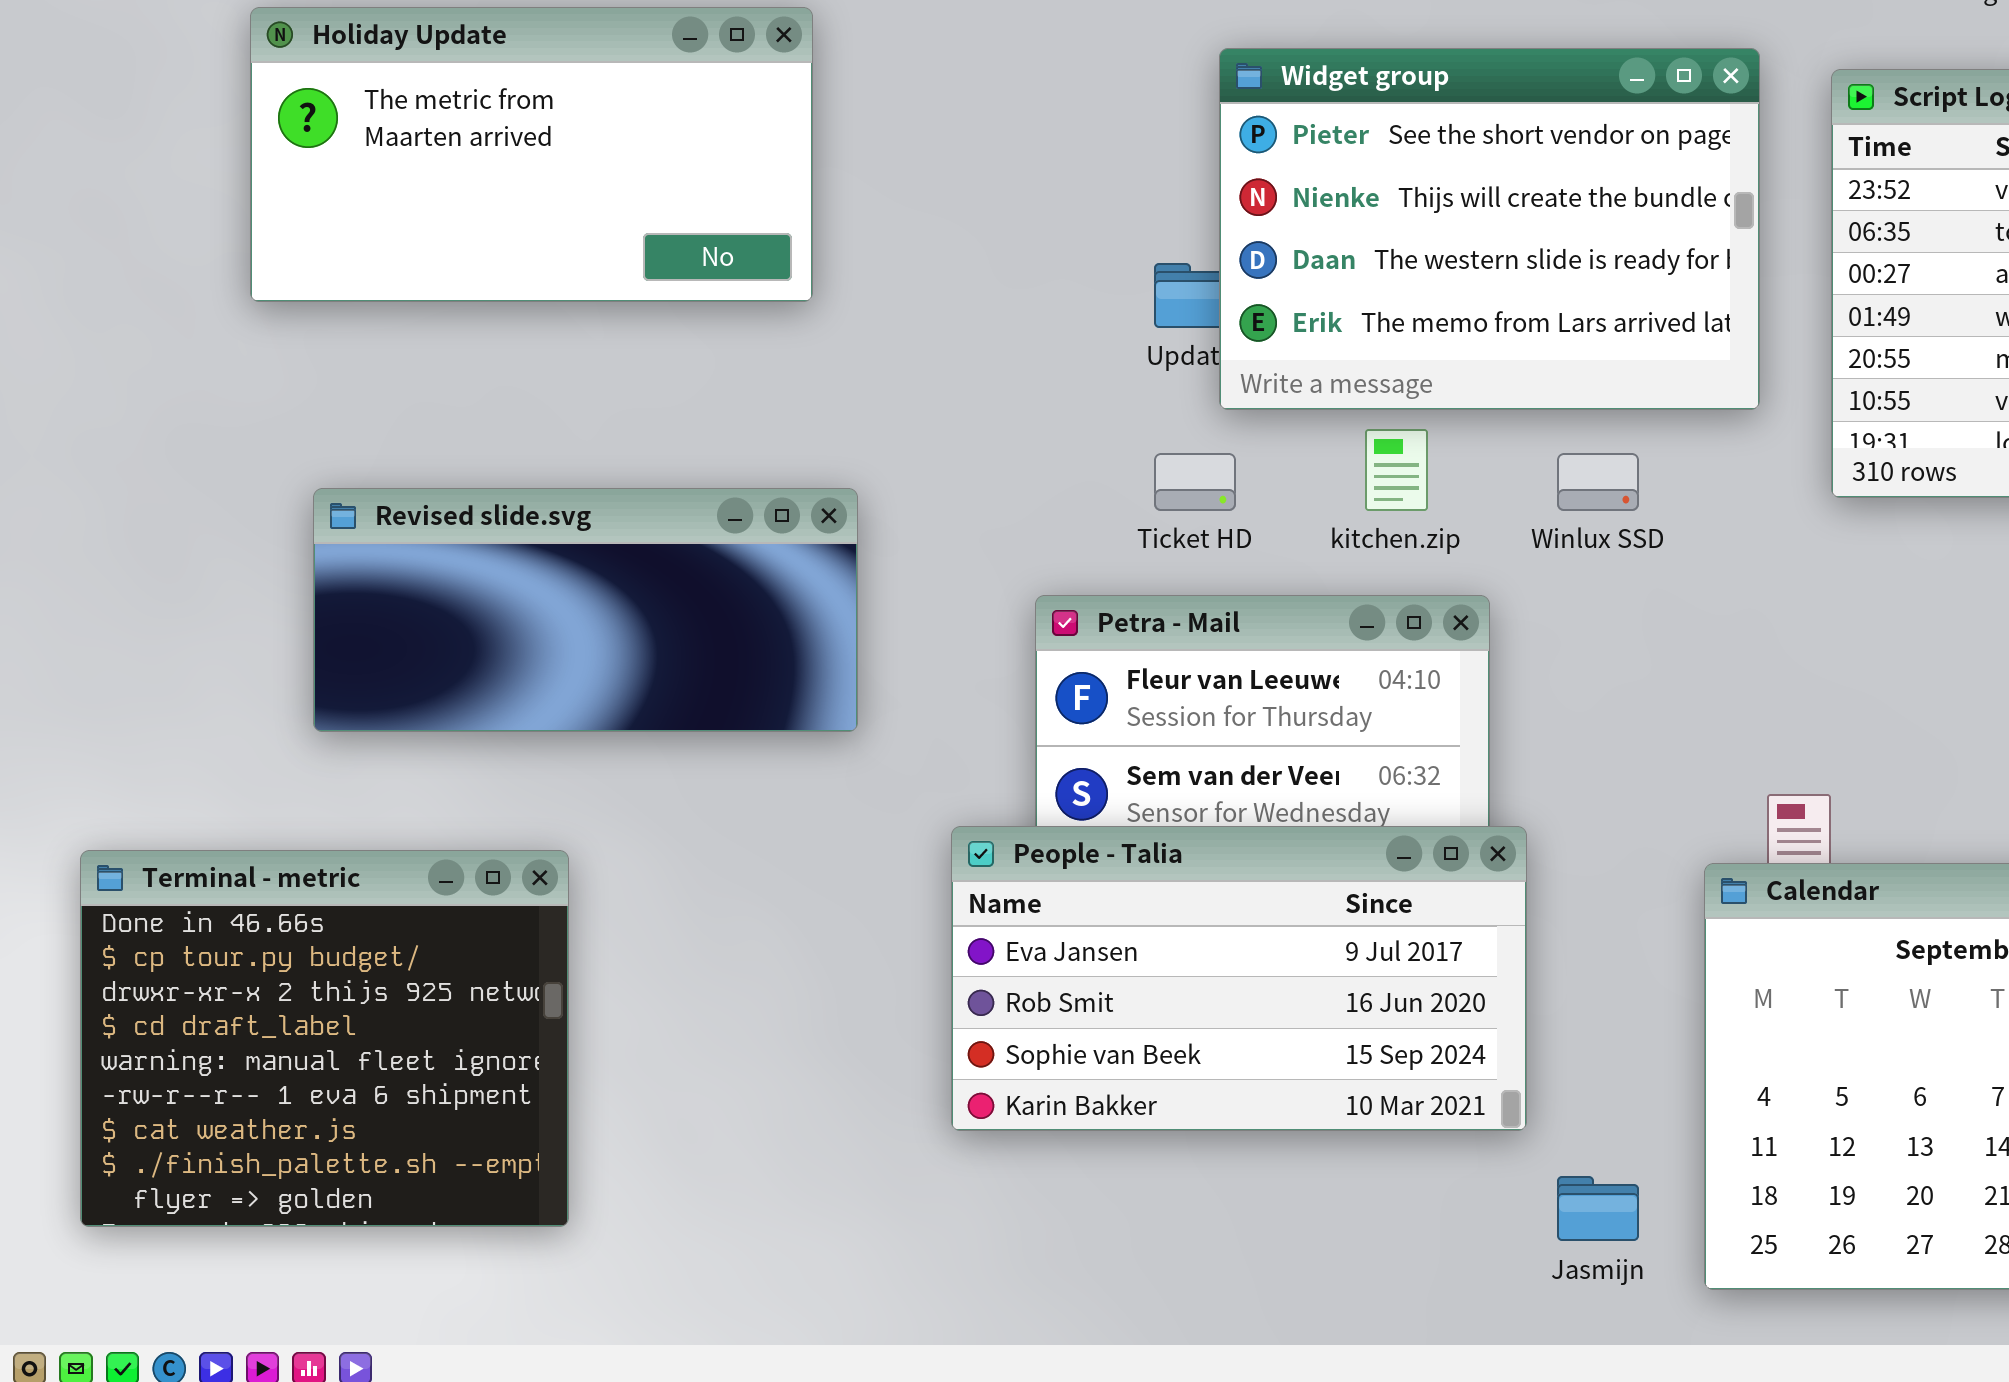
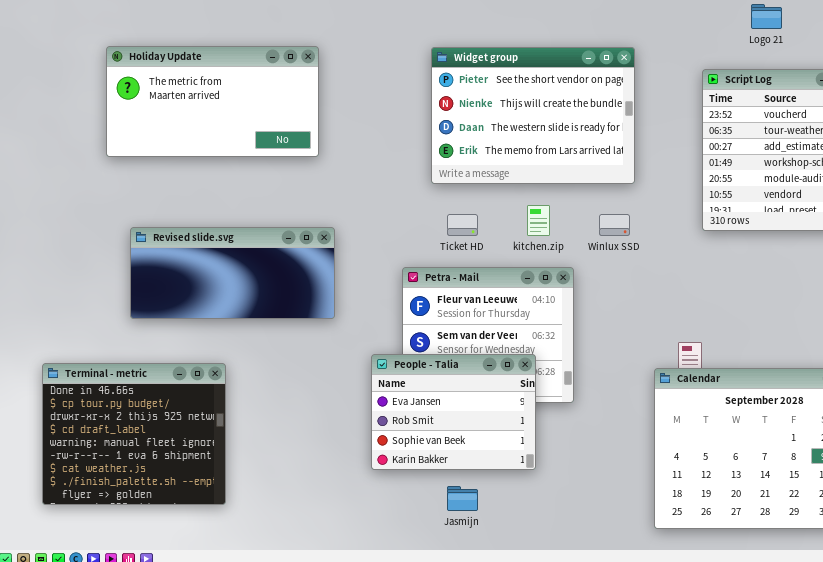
Widget group: [1219,48,1760,410] -> [431,47,635,184], moved
People - Talia: [951,826,1527,1131] -> [371,354,536,470], resized
Jasmijn: [1557,1176,1639,1241] -> [447,486,478,511], moved

